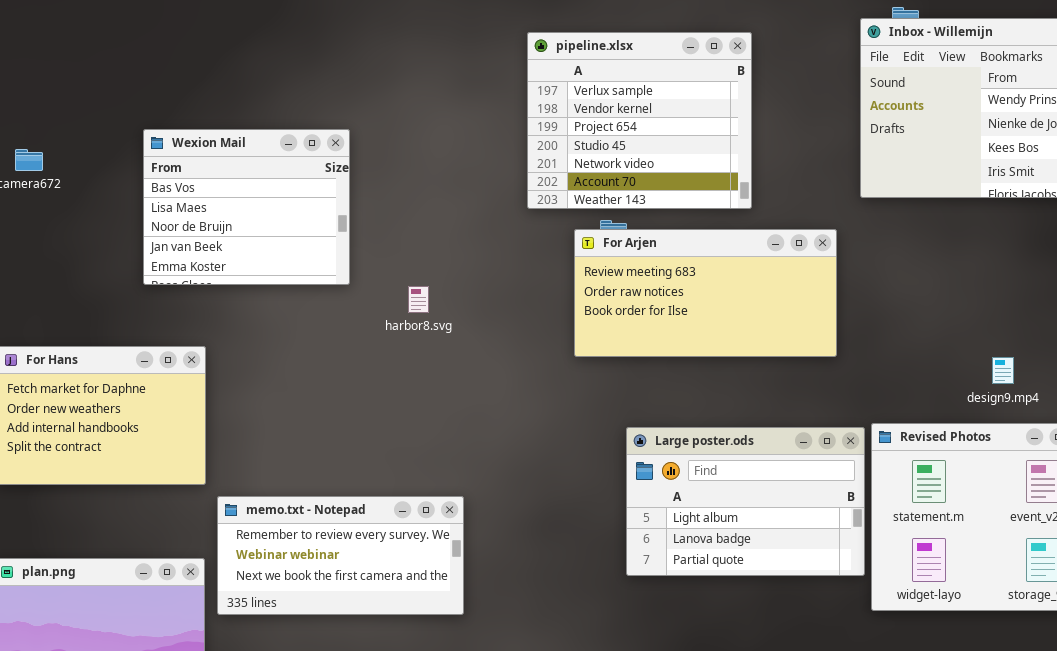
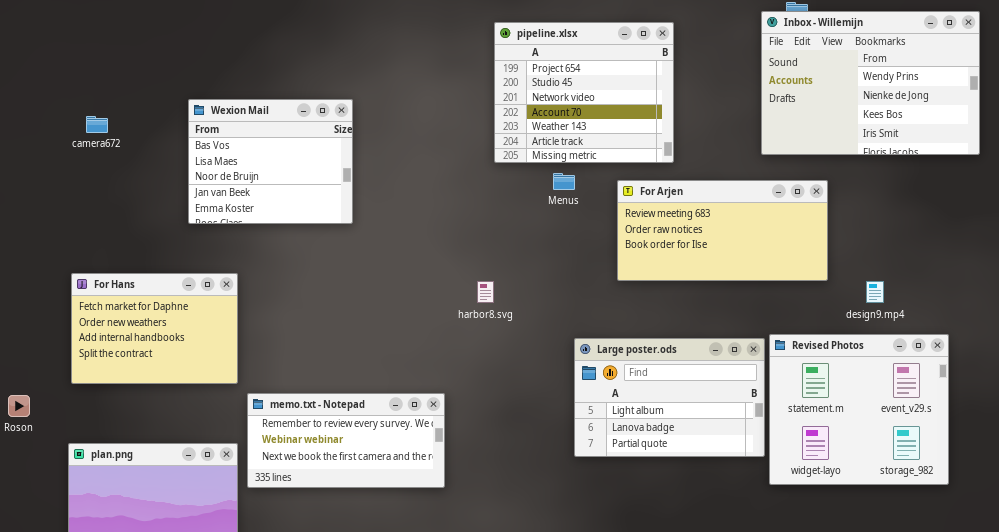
pipeline.xlsx: [527,32,752,209] -> [494,22,674,163], scrolled down 2 rows
For Arjen: [574,229,837,357] -> [617,180,828,281], moved
harbor8.svg: [408,286,429,313] -> [477,281,494,303], moved

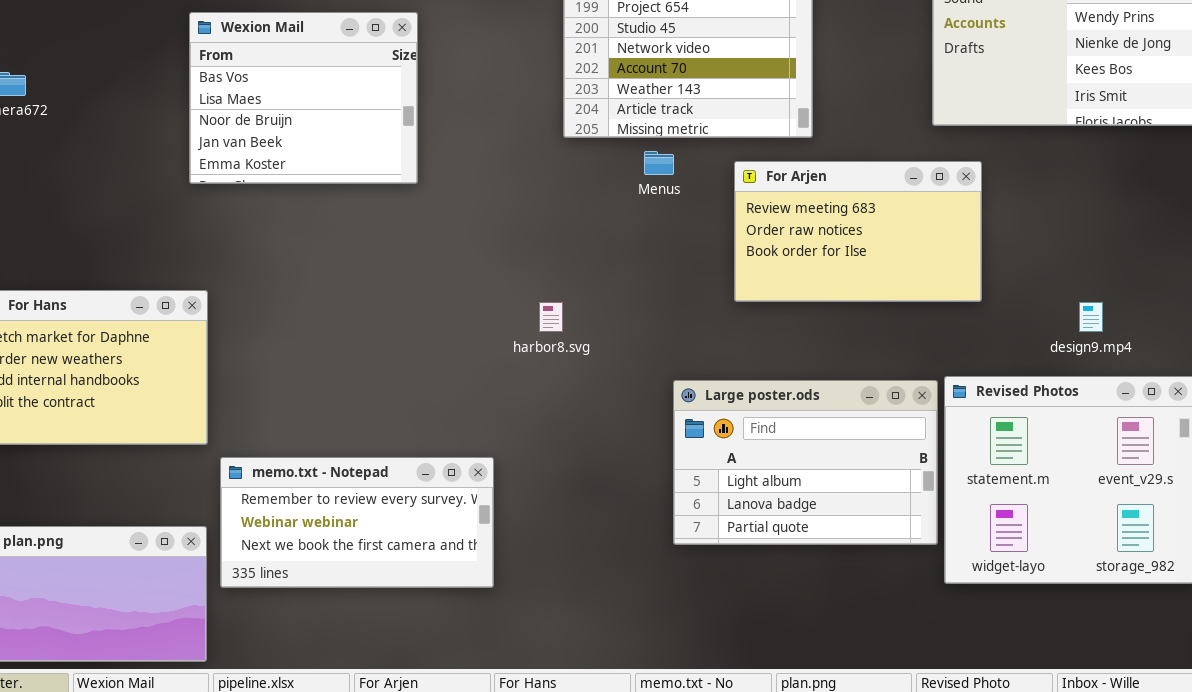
Wexion Mail: [188,99,353,224] -> [189,12,418,184], moved
For Arjen: [617,180,828,281] -> [734,161,982,302], resized

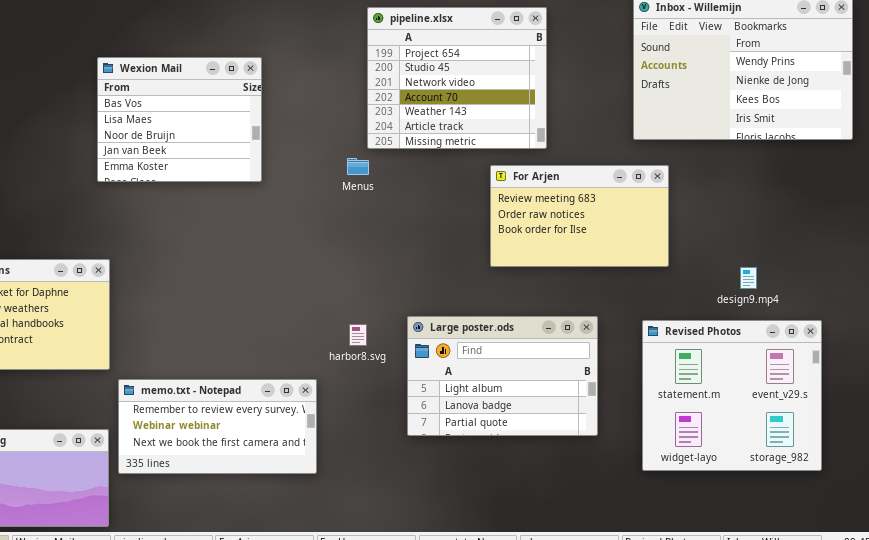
Menus: [644,151,674,175] -> [347,158,369,175], moved
harbor8.svg: [539,302,563,332] -> [349,324,367,346], moved
Large poster.ods: [673,380,938,545] -> [407,316,598,436], moved

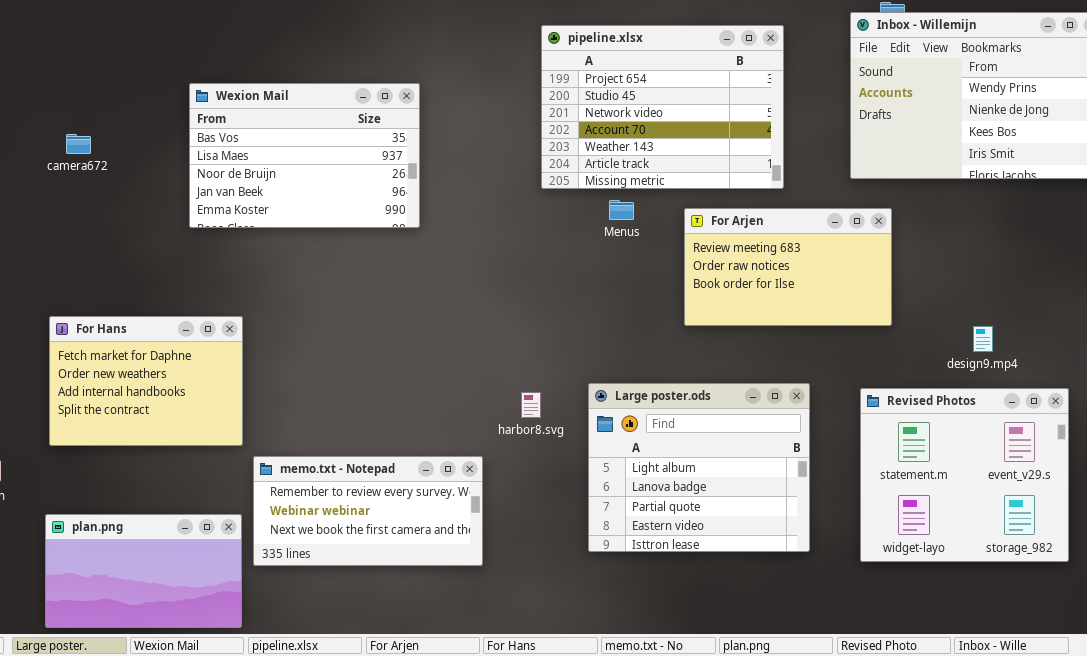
pipeline.xlsx: [367,7,547,149] -> [541,25,784,189], resized
Wexion Mail: [97,57,262,182] -> [189,83,420,228], resized
Menus: [347,158,369,175] -> [609,200,634,220], moved
Large poster.ods: [407,316,598,436] -> [588,383,810,552], resized

